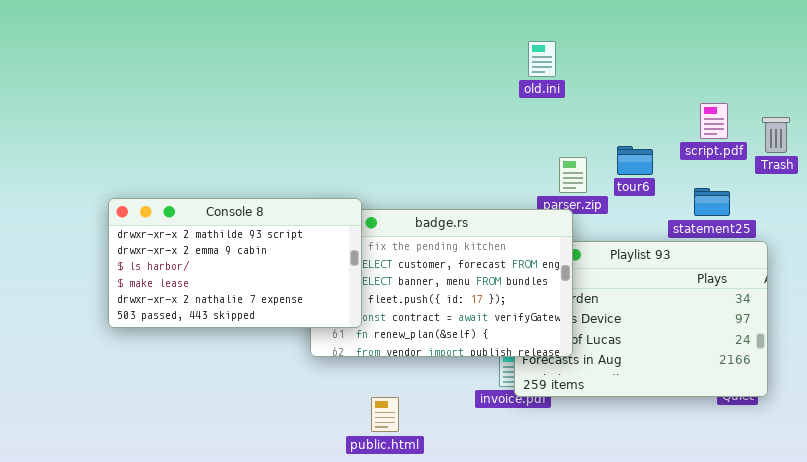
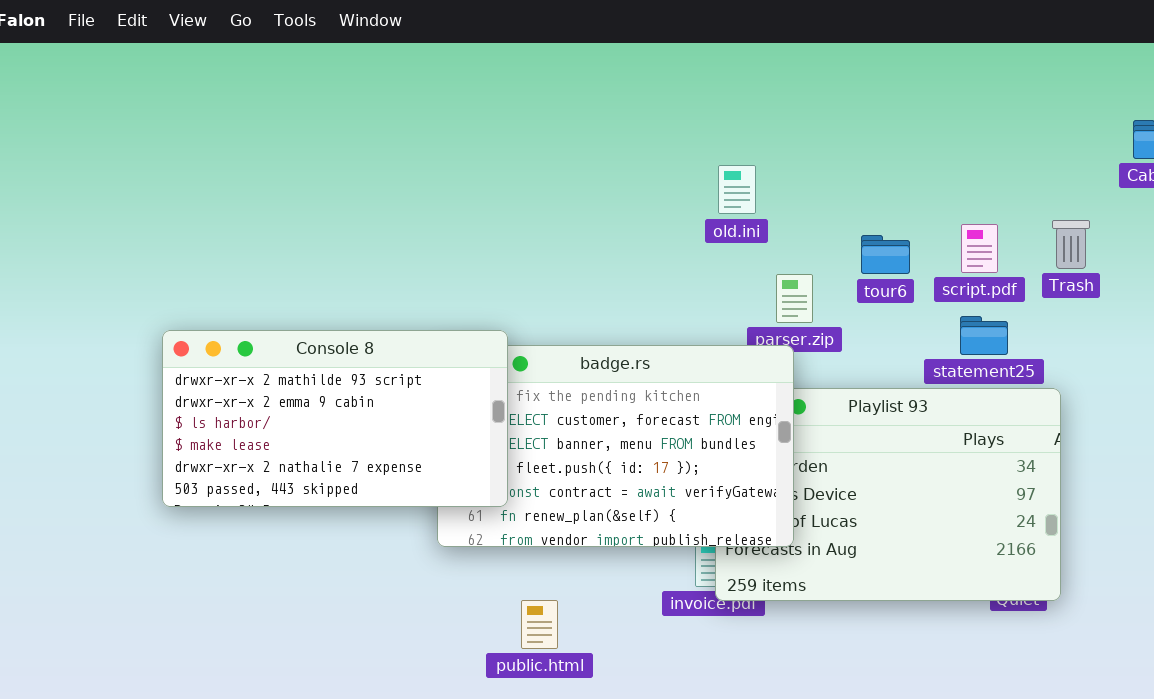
old.ini: [528,41,556,77] -> [718,165,756,214], moved
script.pdf: [700,103,728,139] -> [961,224,998,273], moved
tour6: [617,146,653,175] -> [861,235,910,274], moved

